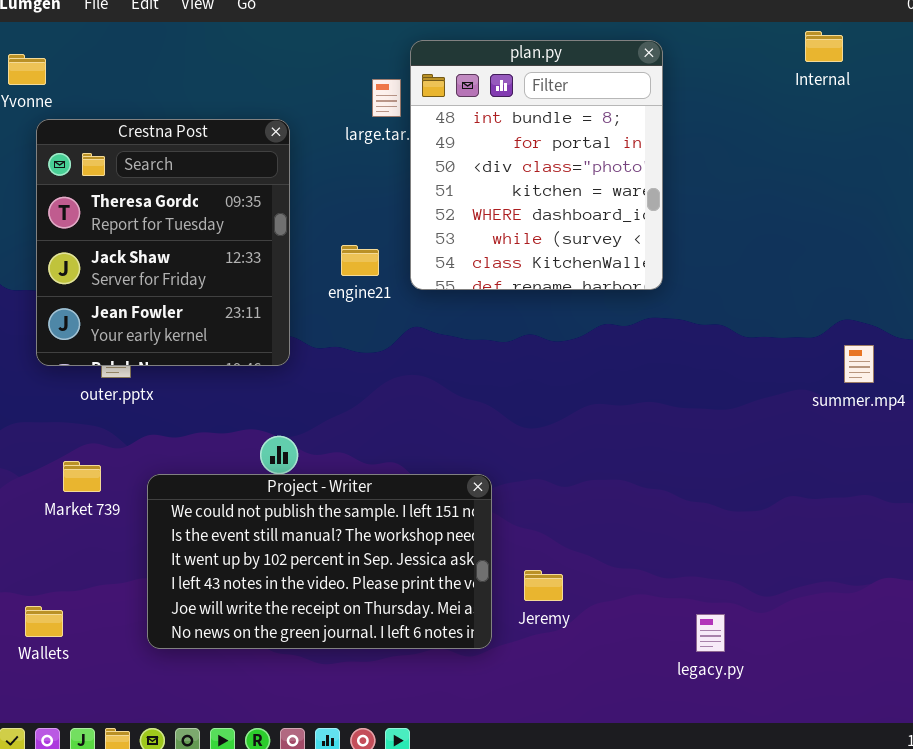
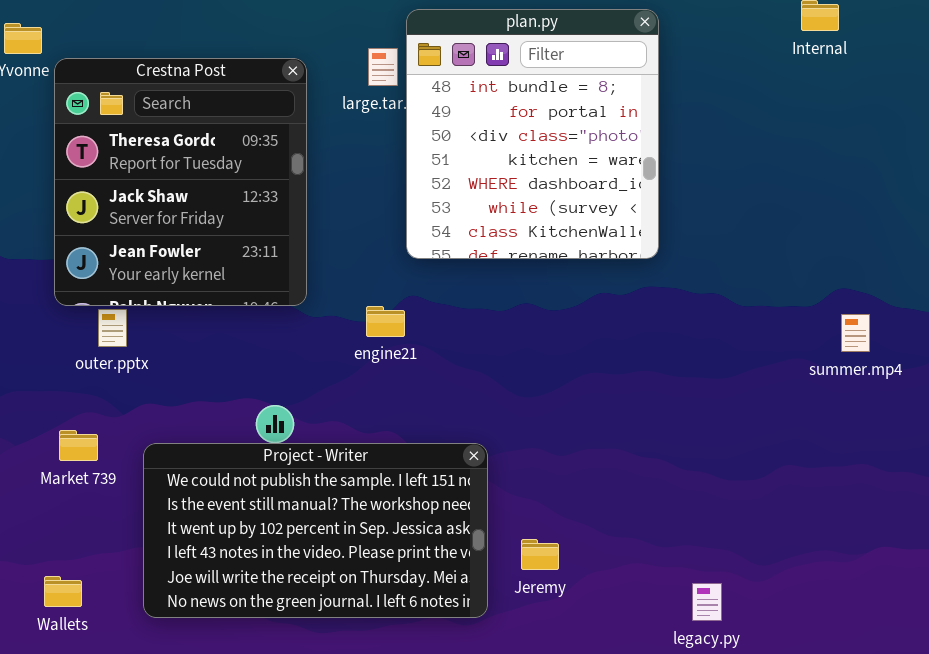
Crestna Post: [36,119,290,366] -> [54,58,307,306], moved
engine21: [341,245,379,276] -> [366,306,405,337], moved
Wallets: [25,606,63,637] -> [44,576,82,607], moved

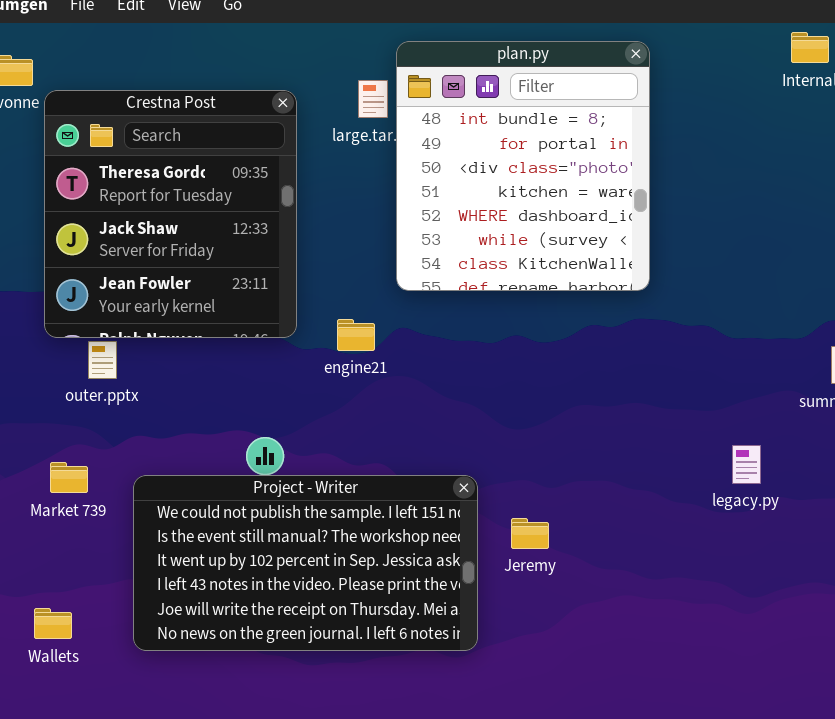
engine21: [366,306,405,337] -> [337,319,375,351], moved
Jeremy: [521,539,559,570] -> [511,518,549,549], moved
legacy.py: [692,583,722,621] -> [732,445,761,484], moved

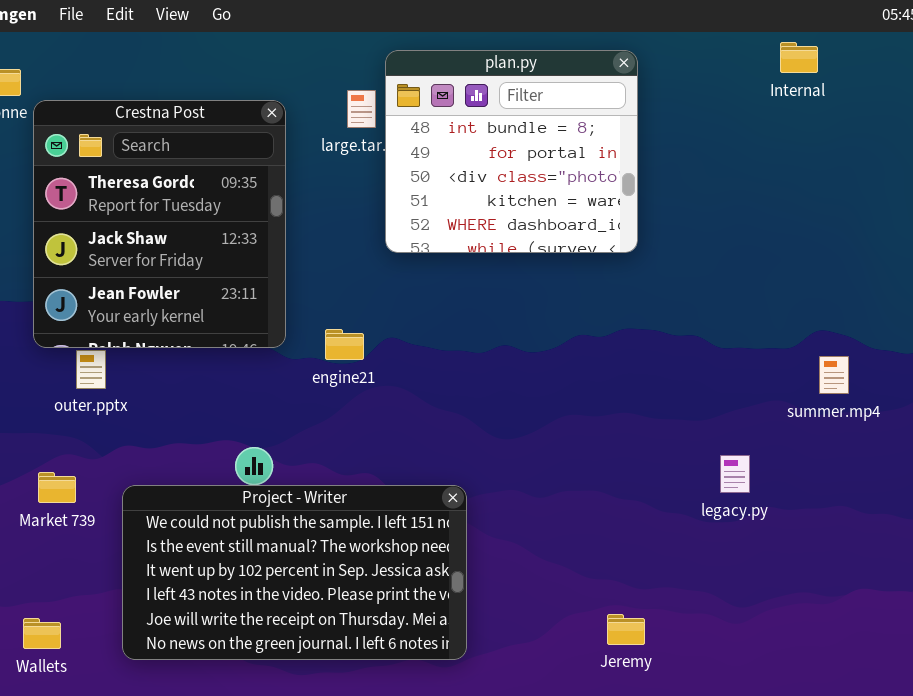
plan.py: [396,41,650,291] -> [385,50,638,253], resized
Jeremy: [511,518,549,549] -> [607,614,645,645], moved

